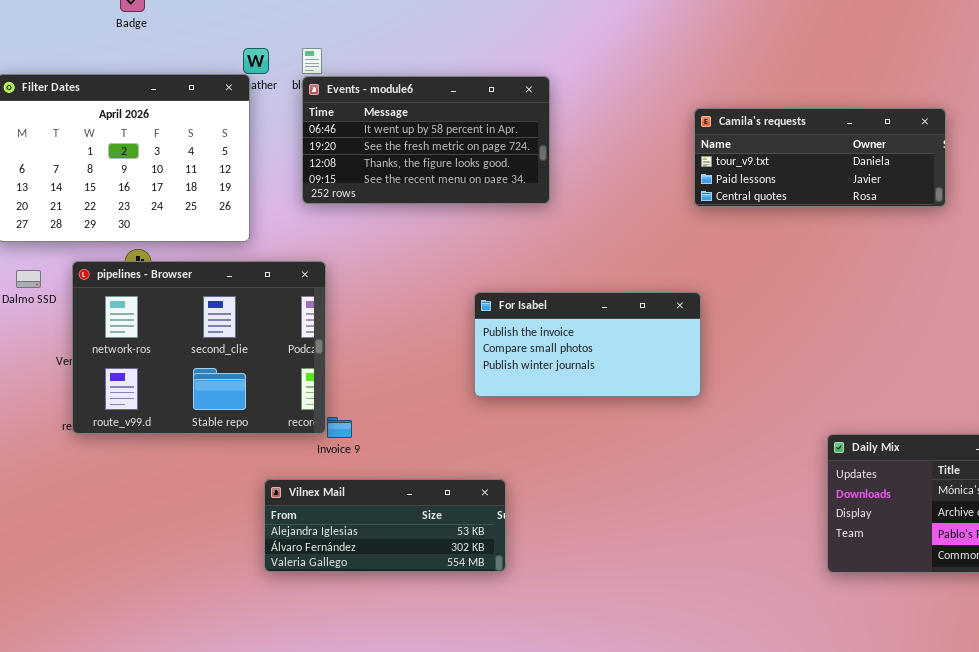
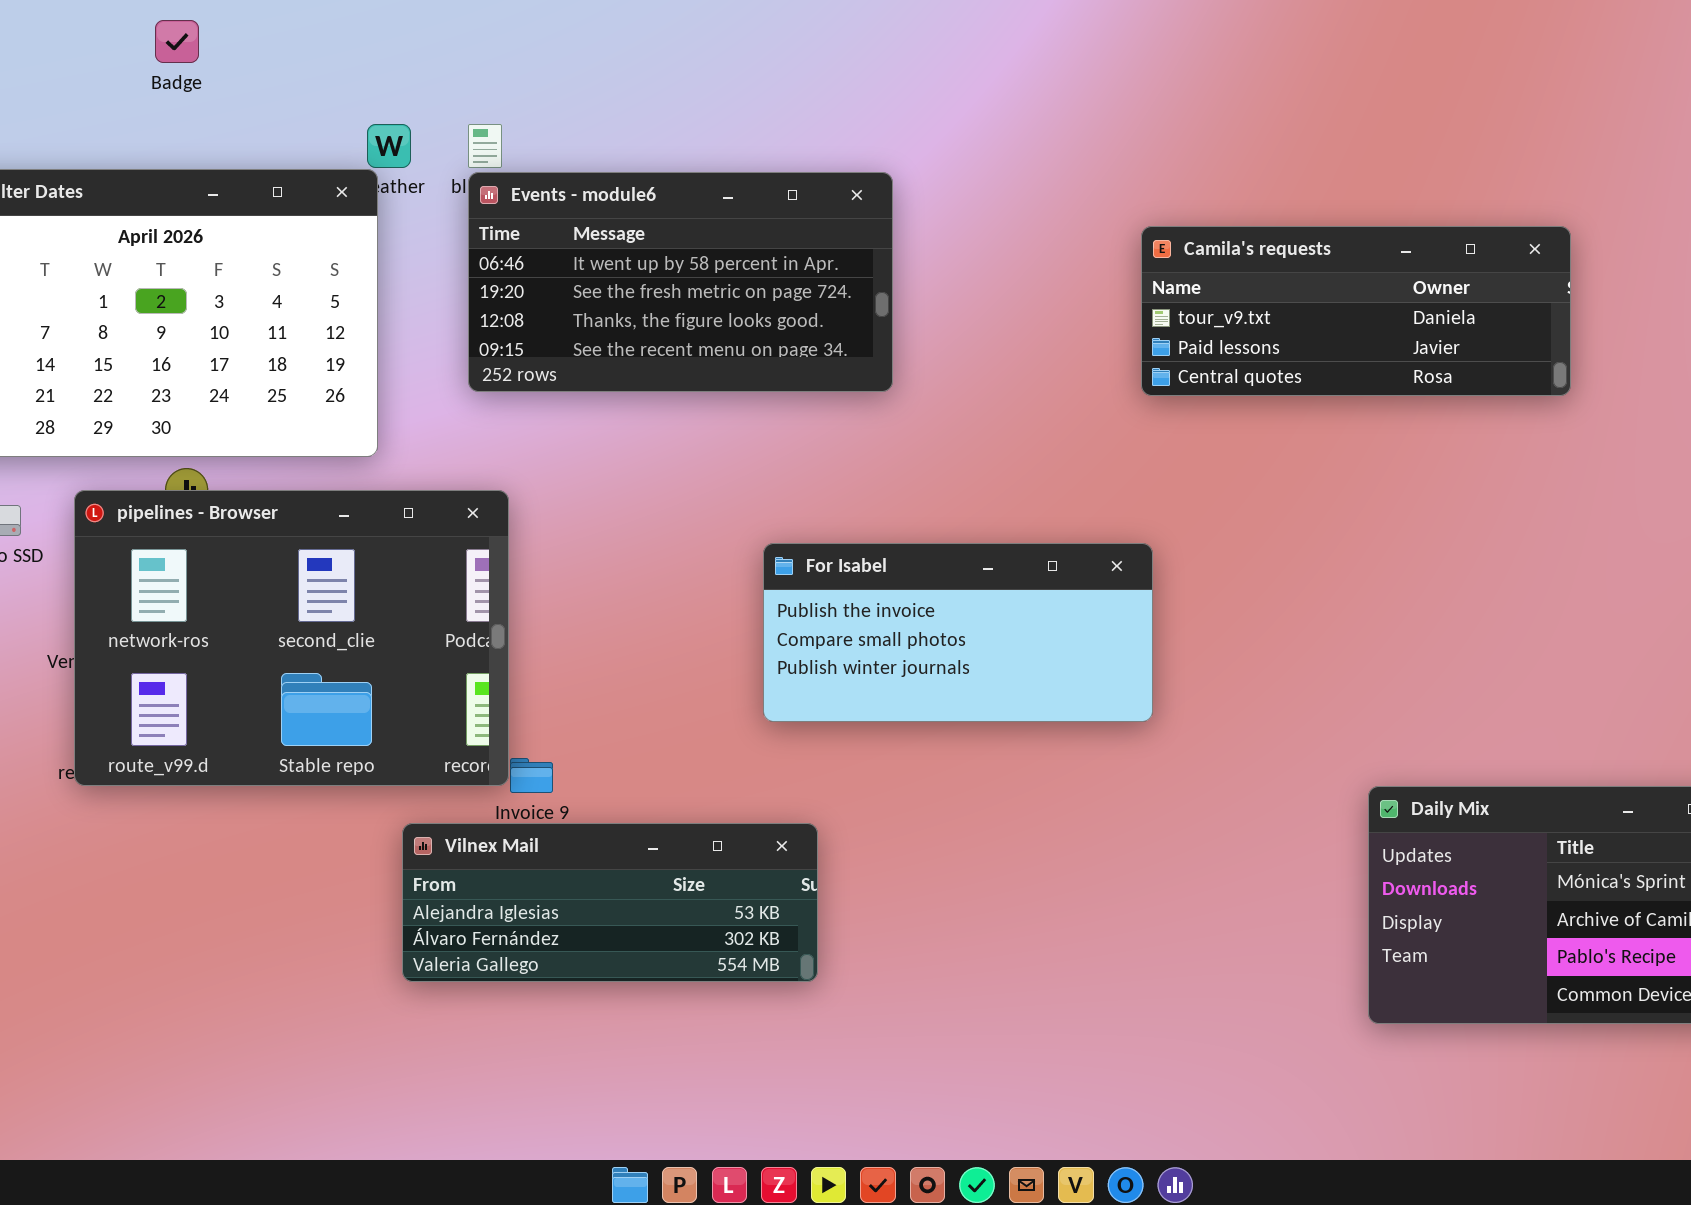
Vilnex Mail: [264,479,506,572] -> [402,823,818,982], moved

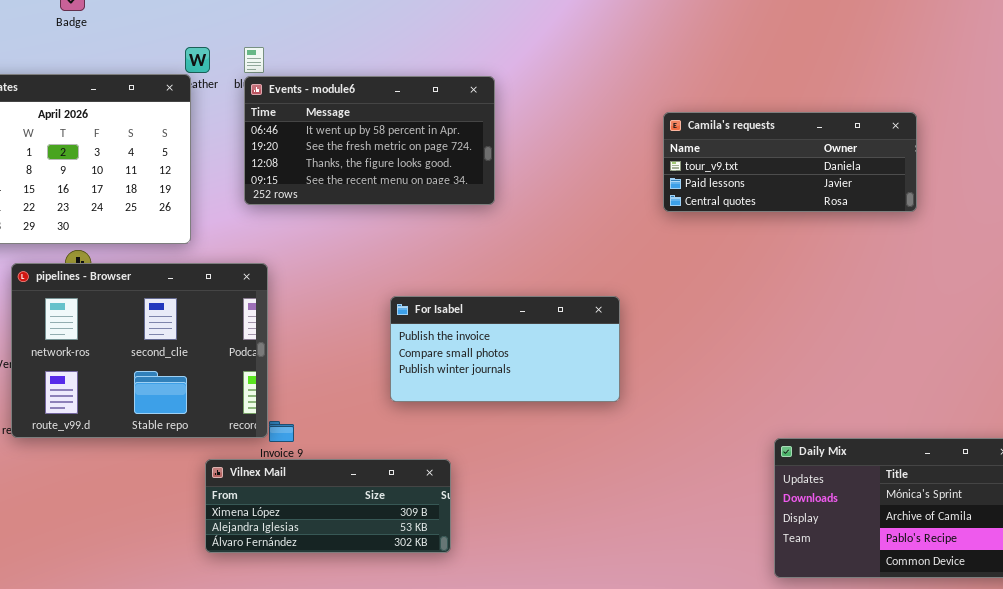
Camila's requests: [1141,226,1571,396] -> [663,112,917,212], moved
For Isabel: [763,543,1153,722] -> [390,296,620,402], moved
Vilnex Mail: [402,823,818,982] -> [205,459,451,553], scrolled up 1 row

